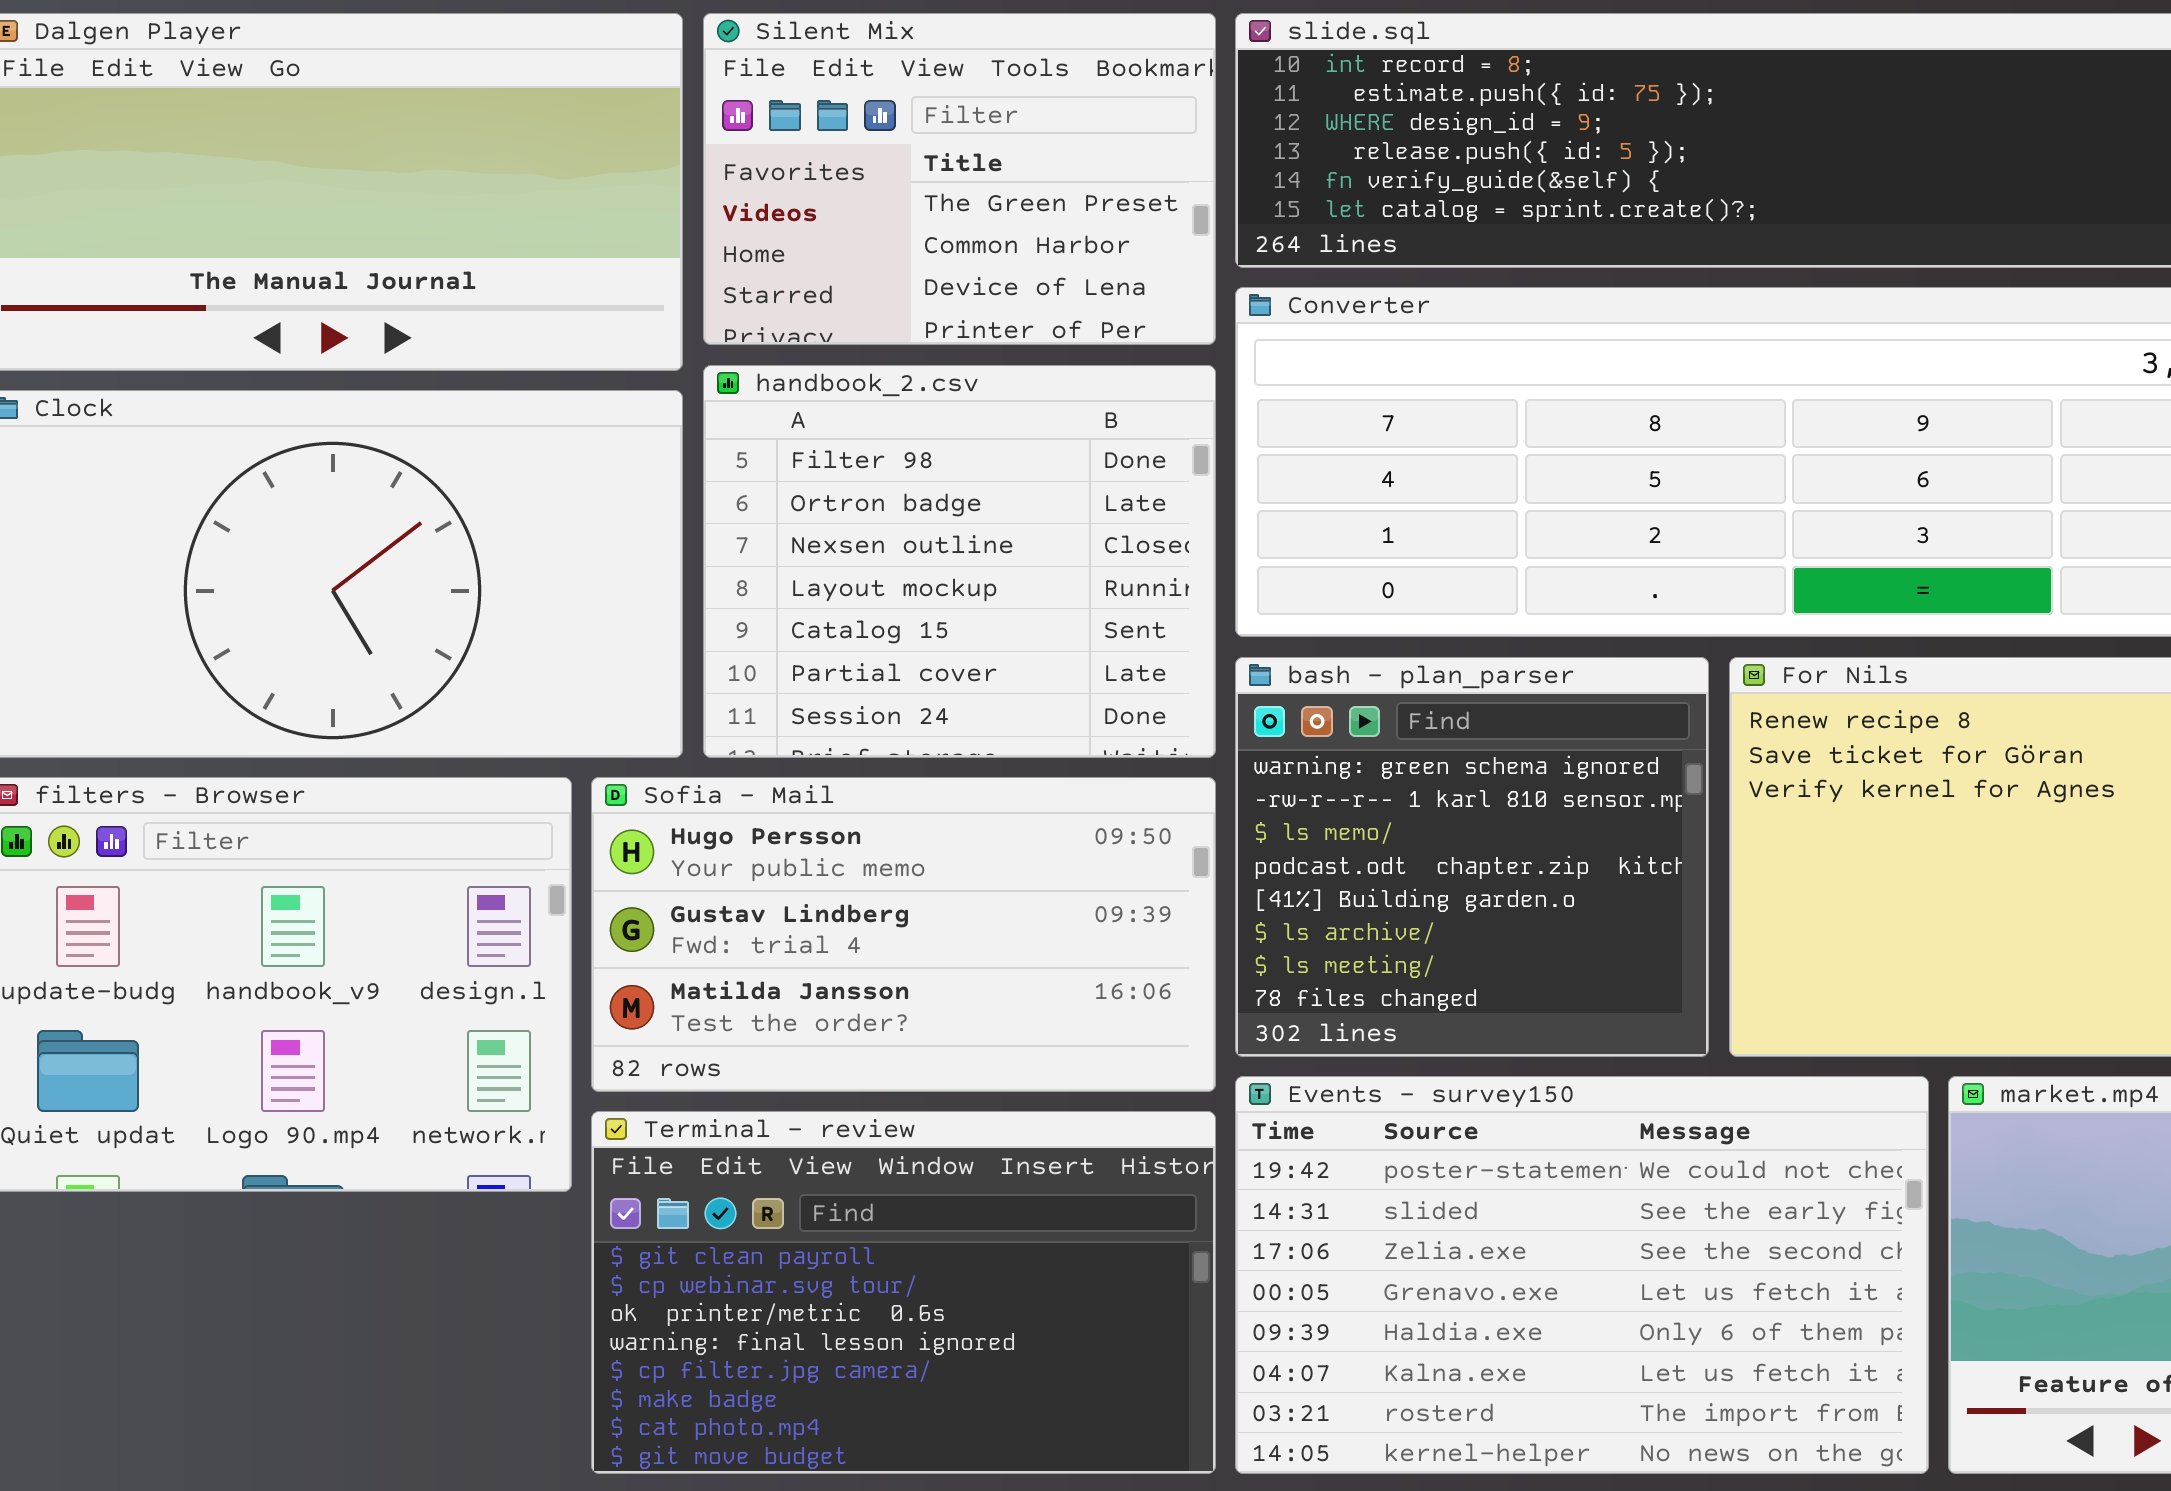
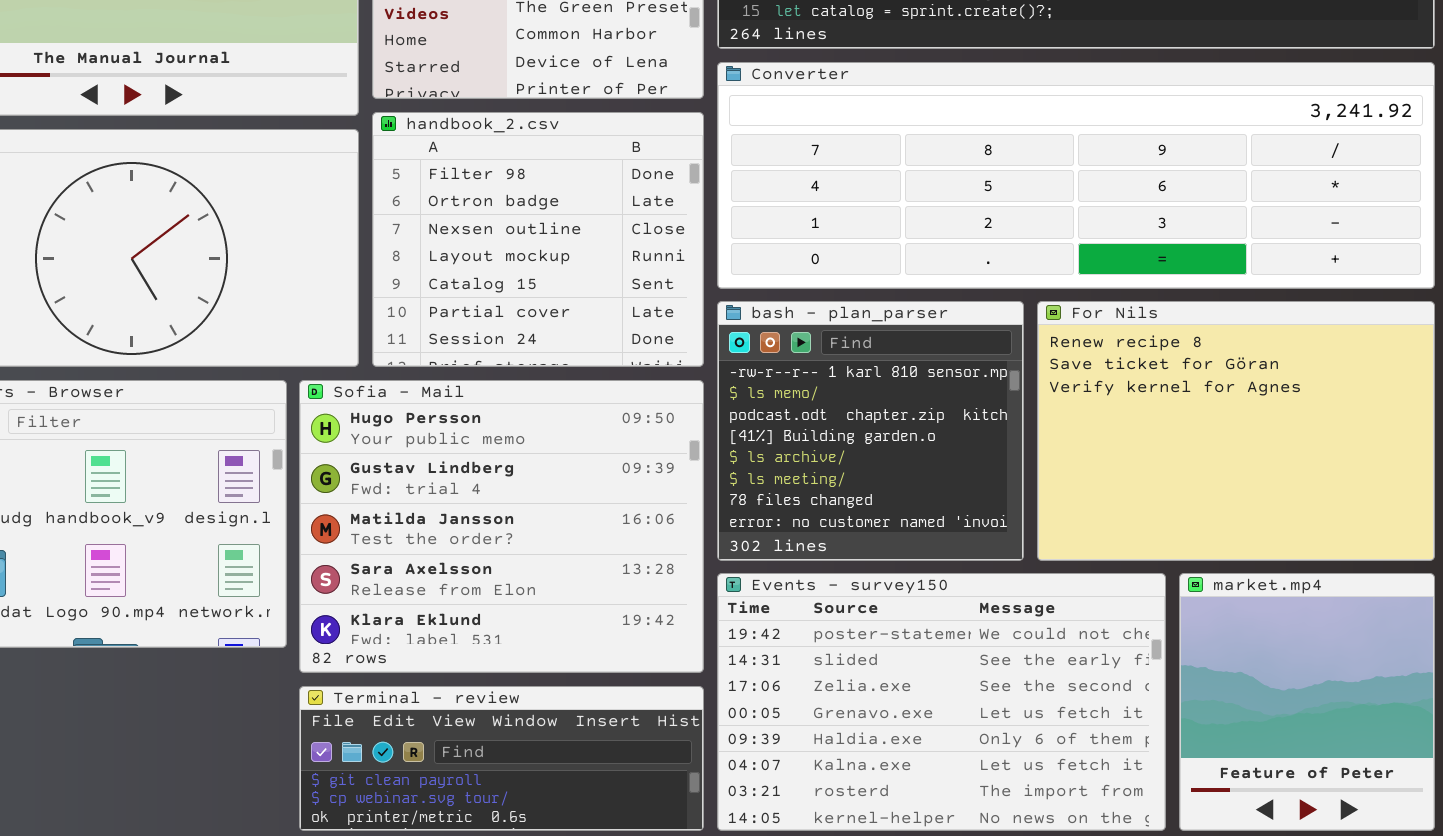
bash - plan_parser: [1235,657,1709,1057] -> [717,301,1024,561], scrolled down 1 row
Sofia - Mail: [591,777,1216,1092] -> [299,380,704,673], resized
Terminal - review: [591,1111,1216,1474] -> [299,686,704,831], resized

